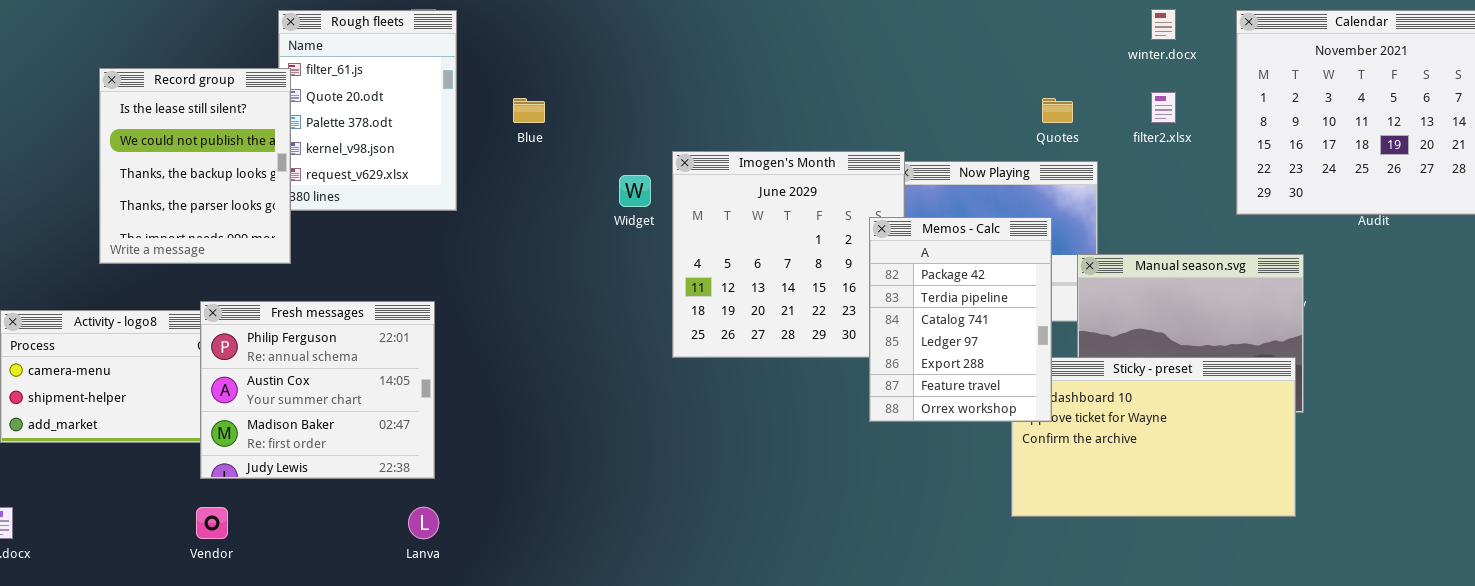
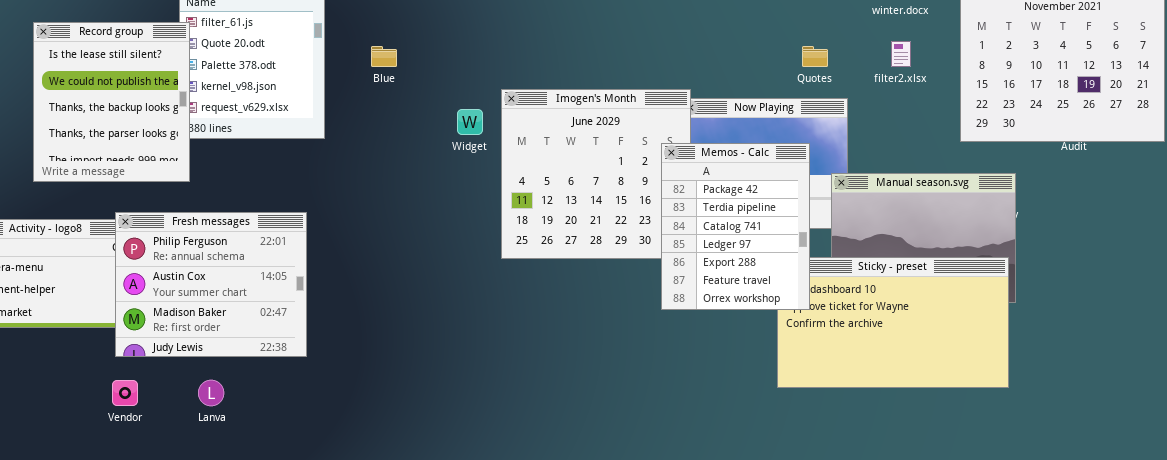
Lanva: [408,507,439,539] -> [198,380,224,406], moved

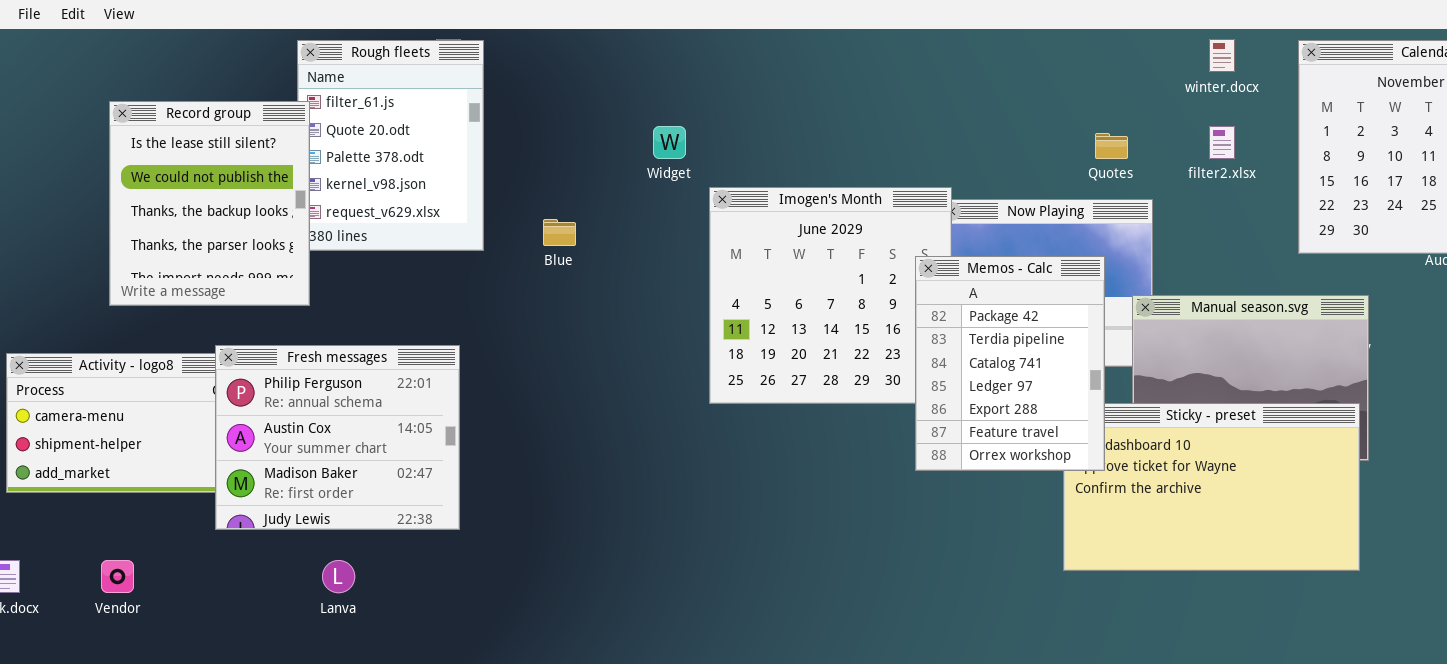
Blue: [371,46,397,67] -> [543,219,576,246], moved
Widget: [457,109,483,135] -> [653,126,686,159], moved
Vendor: [112,380,138,406] -> [101,560,134,593], moved

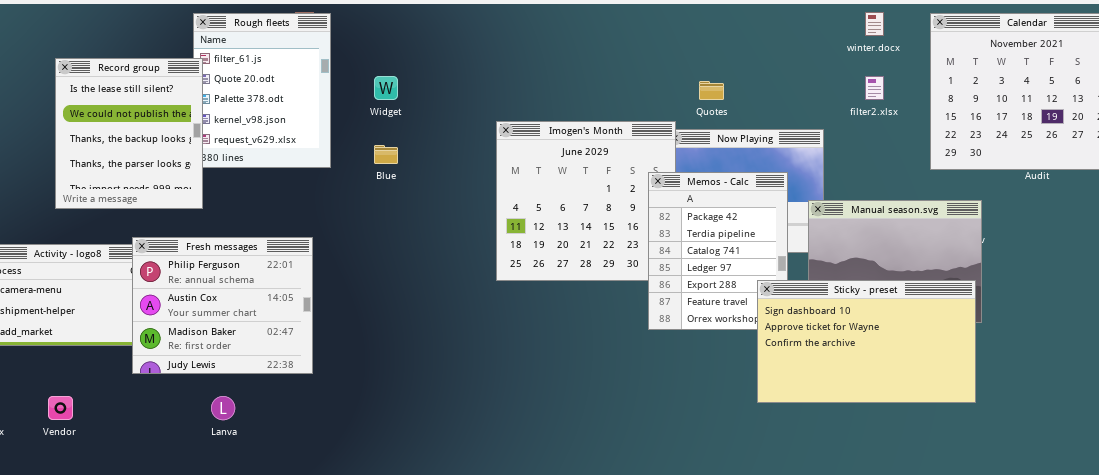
Widget: [653,126,686,159] -> [374,76,398,100], moved
Quotes: [1095,133,1128,159] -> [699,81,724,100], moved
Sticky - preset: [1063,403,1360,571] -> [757,280,976,403], raised

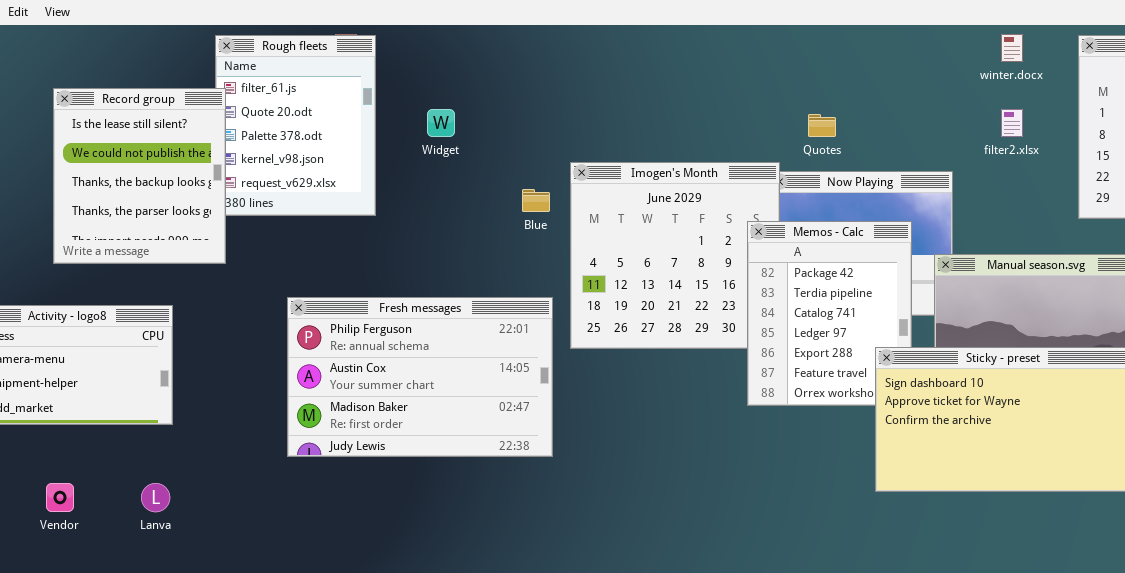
Blue: [374,145,398,164] -> [522,189,550,212], moved
Fresh messages: [132,237,313,374] -> [287,297,553,457], moved, resized
Lanva: [211,396,235,420] -> [141,483,170,512], moved

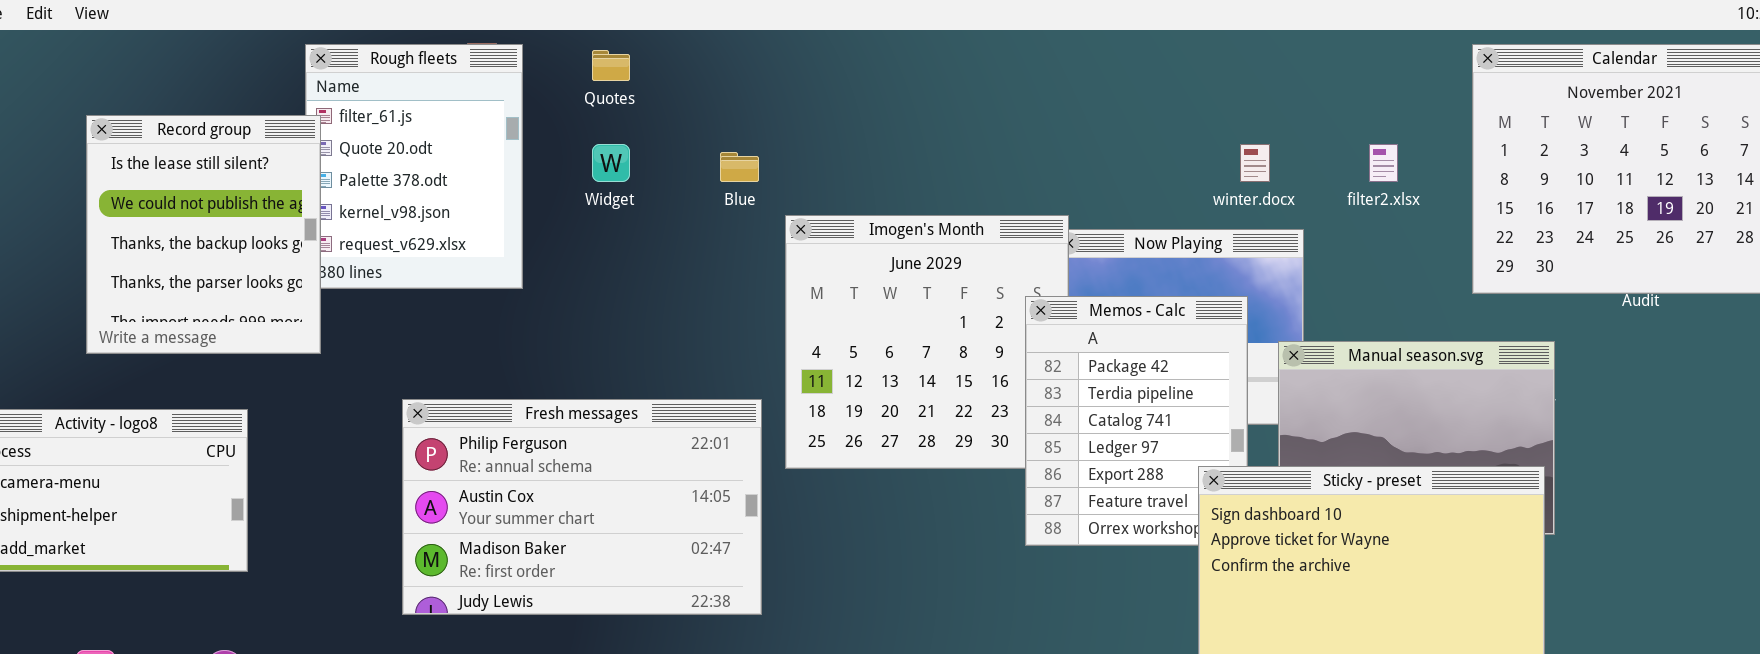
winter.docx: [1001,34,1023,62] -> [1240,144,1270,182], moved
Quotes: [808,114,836,137] -> [592,50,630,81], moved
Blue: [522,189,550,212] -> [720,152,759,182], moved

